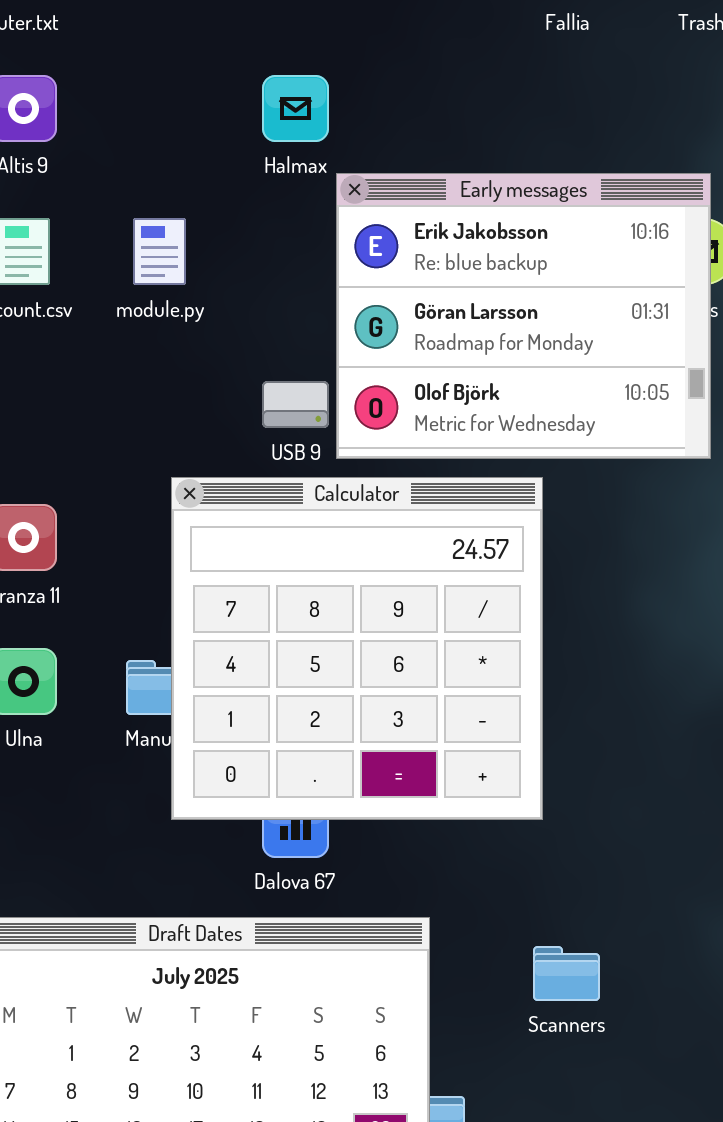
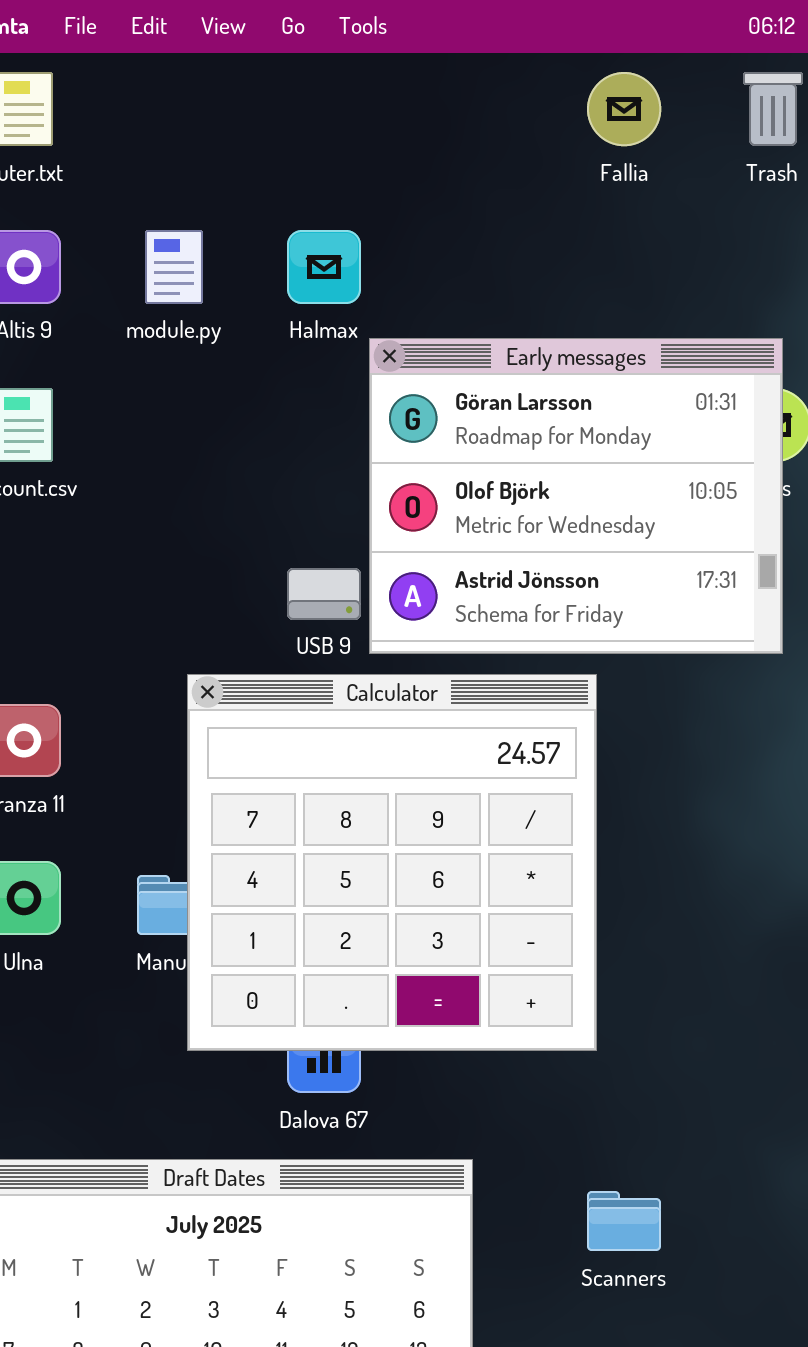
Early messages: [336,173,711,459] -> [369,338,783,654], scrolled down 1 row
module.py: [133,218,186,285] -> [145,230,203,304], moved

